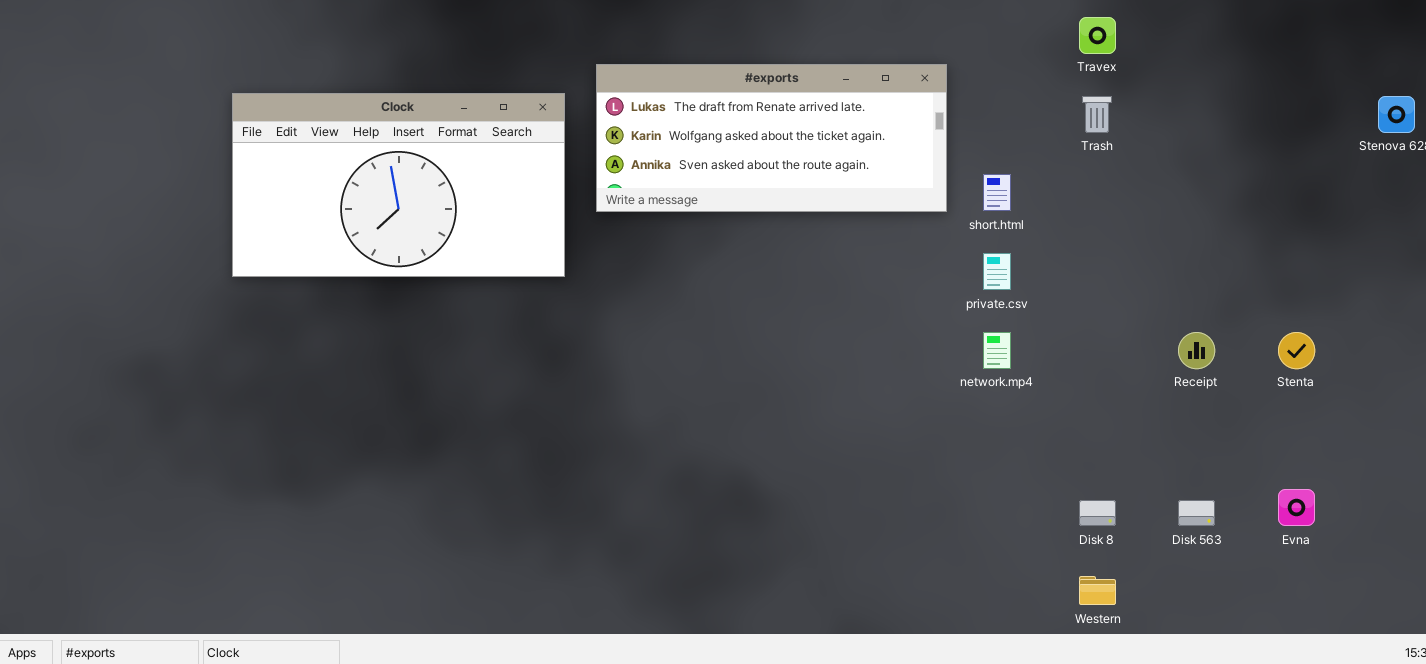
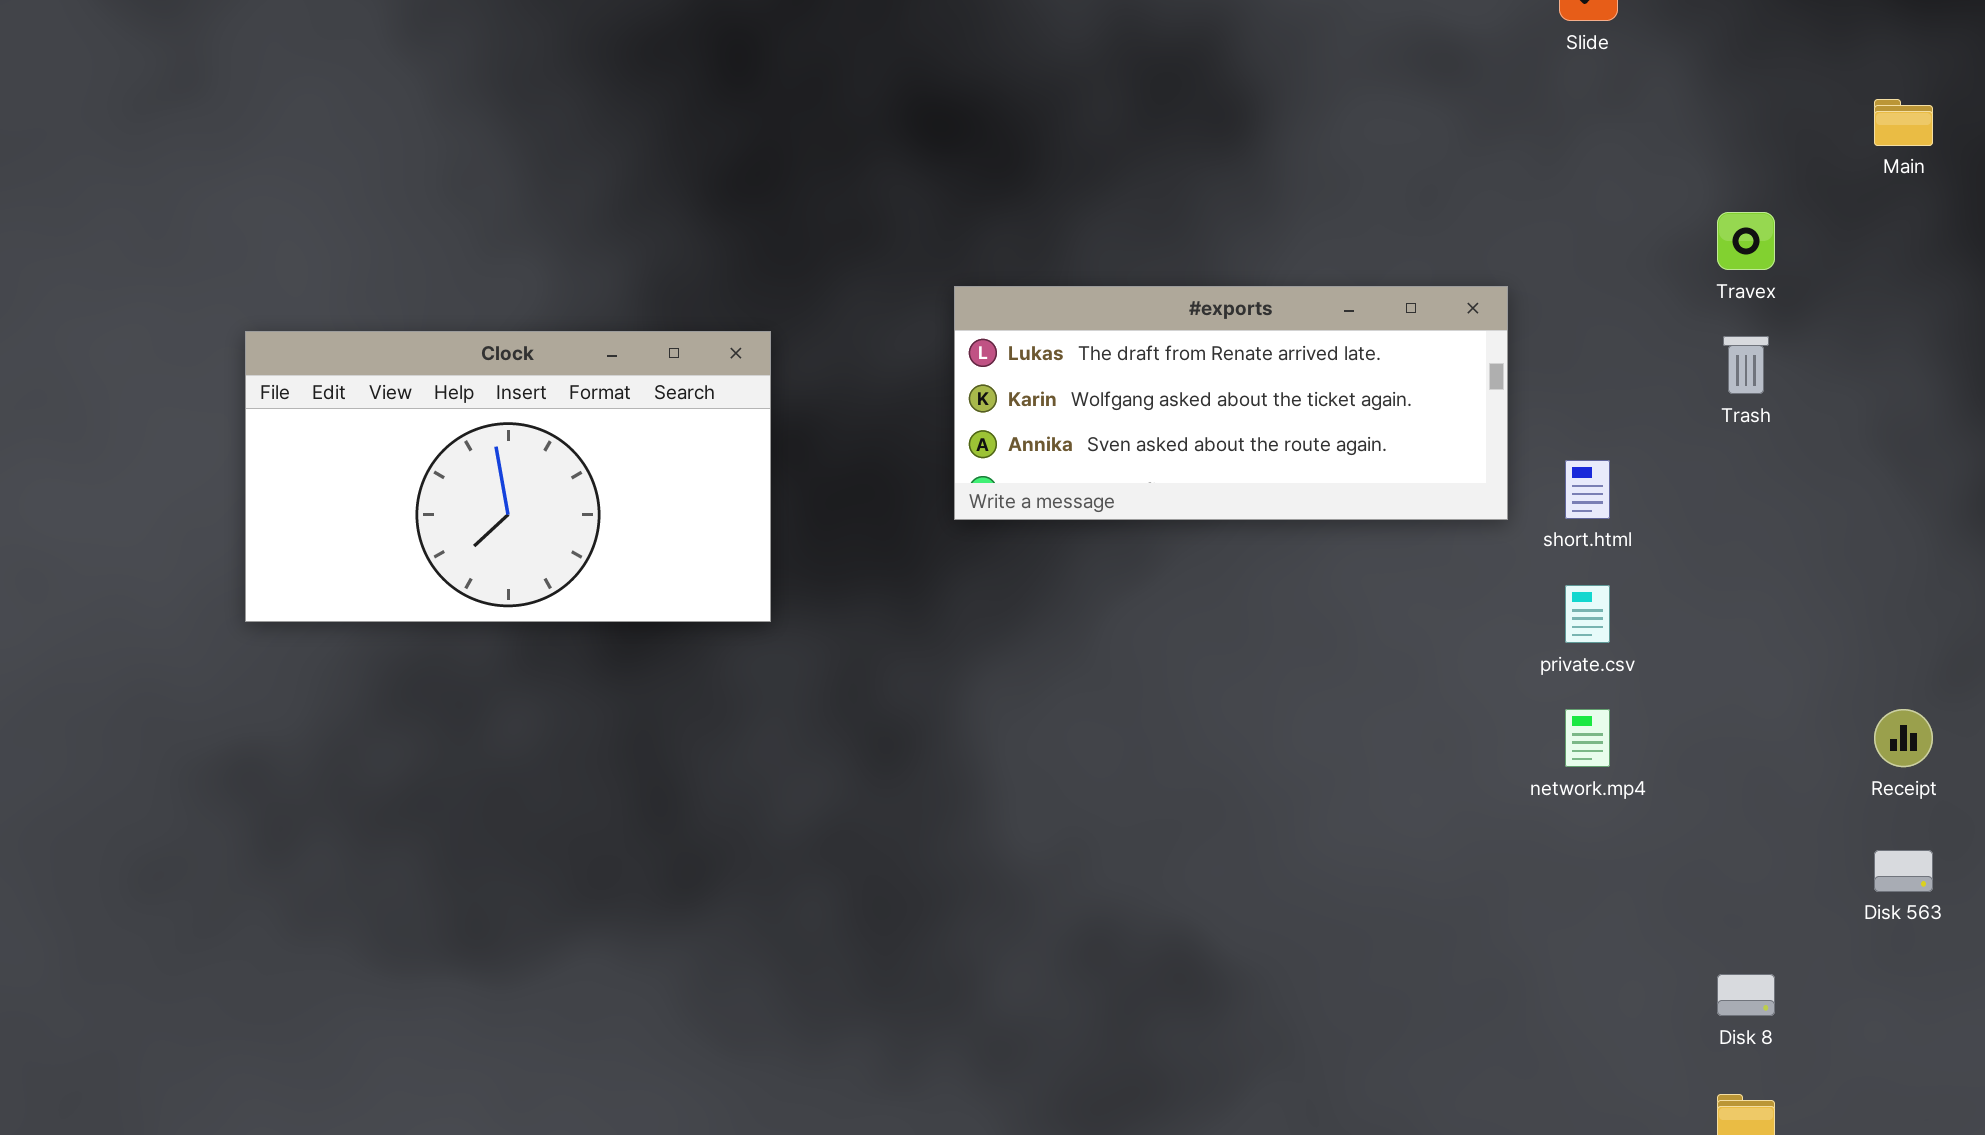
Clock: [232,93,565,277] -> [245,331,771,622], moved
Disk 563: [1178,500,1215,526] -> [1874,850,1933,892], moved

